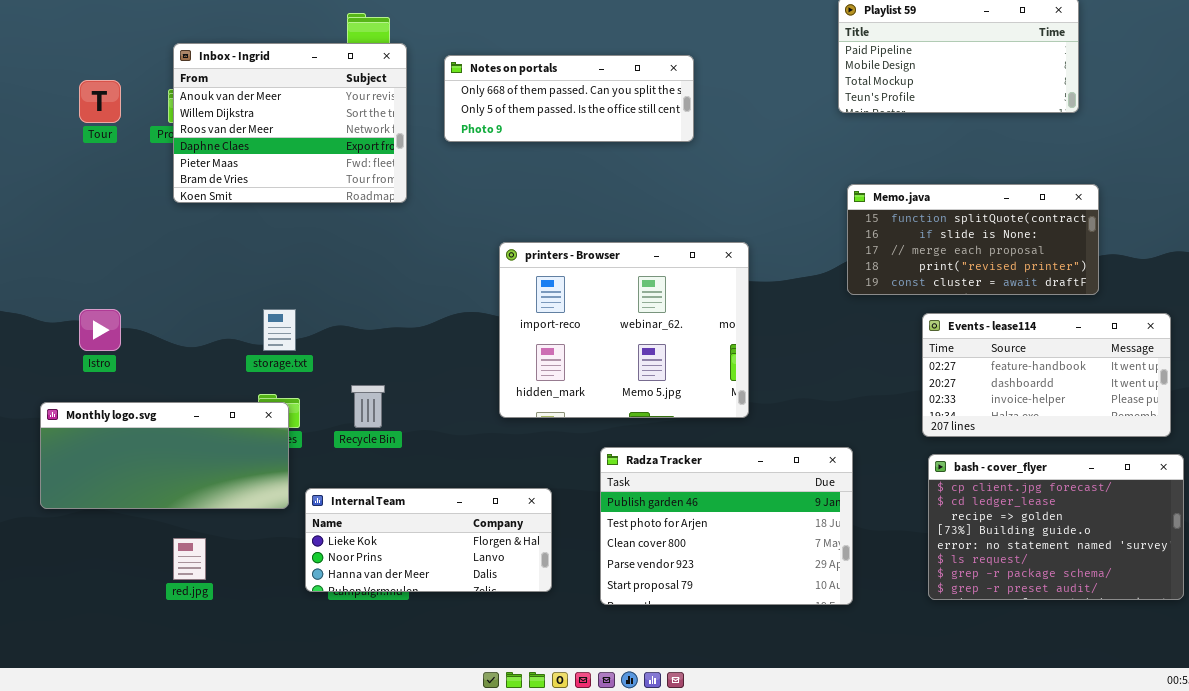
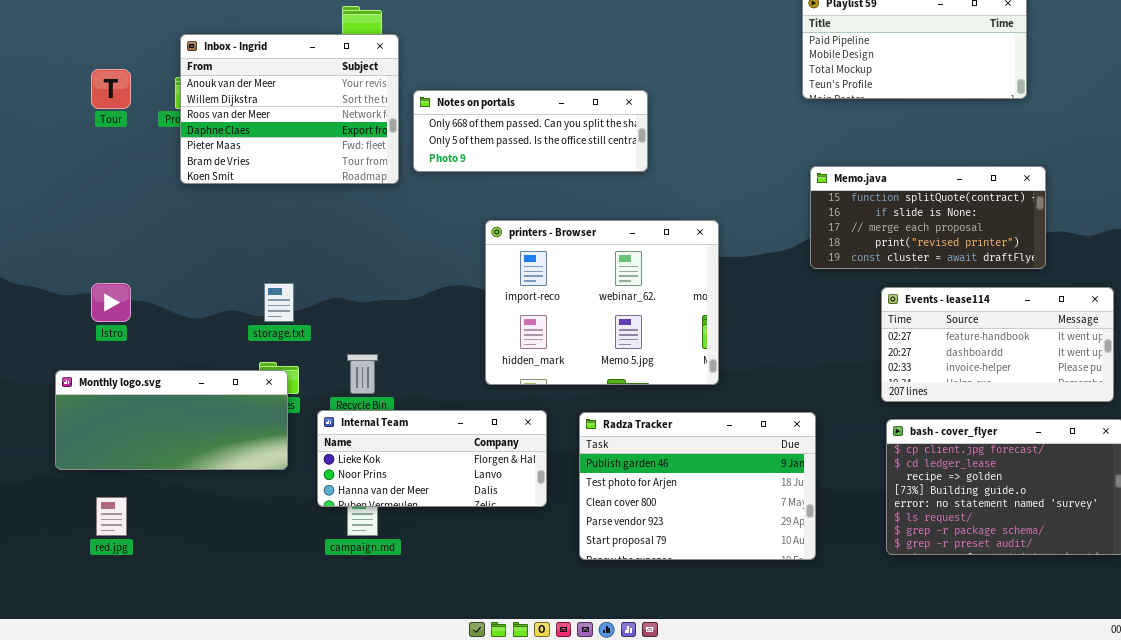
Notes on portals: [444,55,694,142] -> [413,90,648,172], moved
Internal Team: [305,488,552,592] -> [317,410,547,507], moved
red.jpg: [173,538,206,580] -> [96,497,127,536], moved

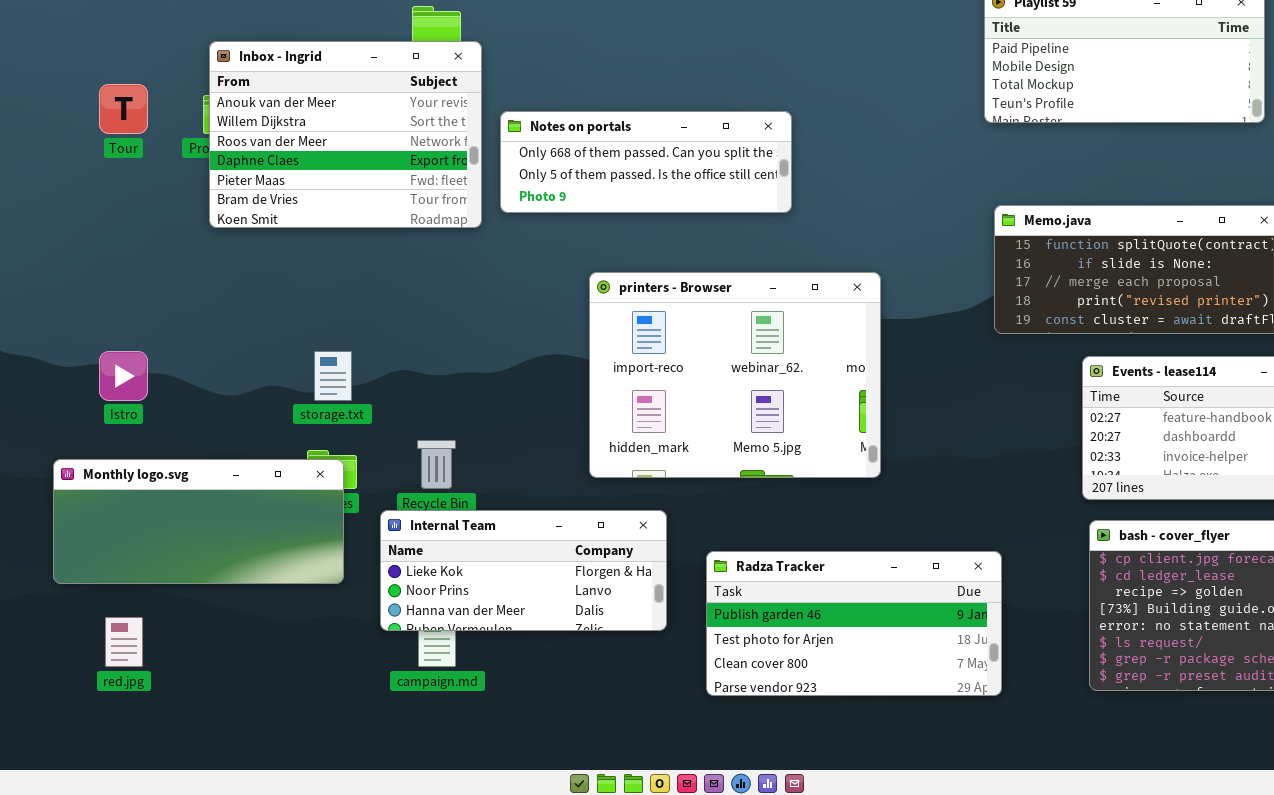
Radza Tracker: [579,412,816,560] -> [706,551,1002,696], resized

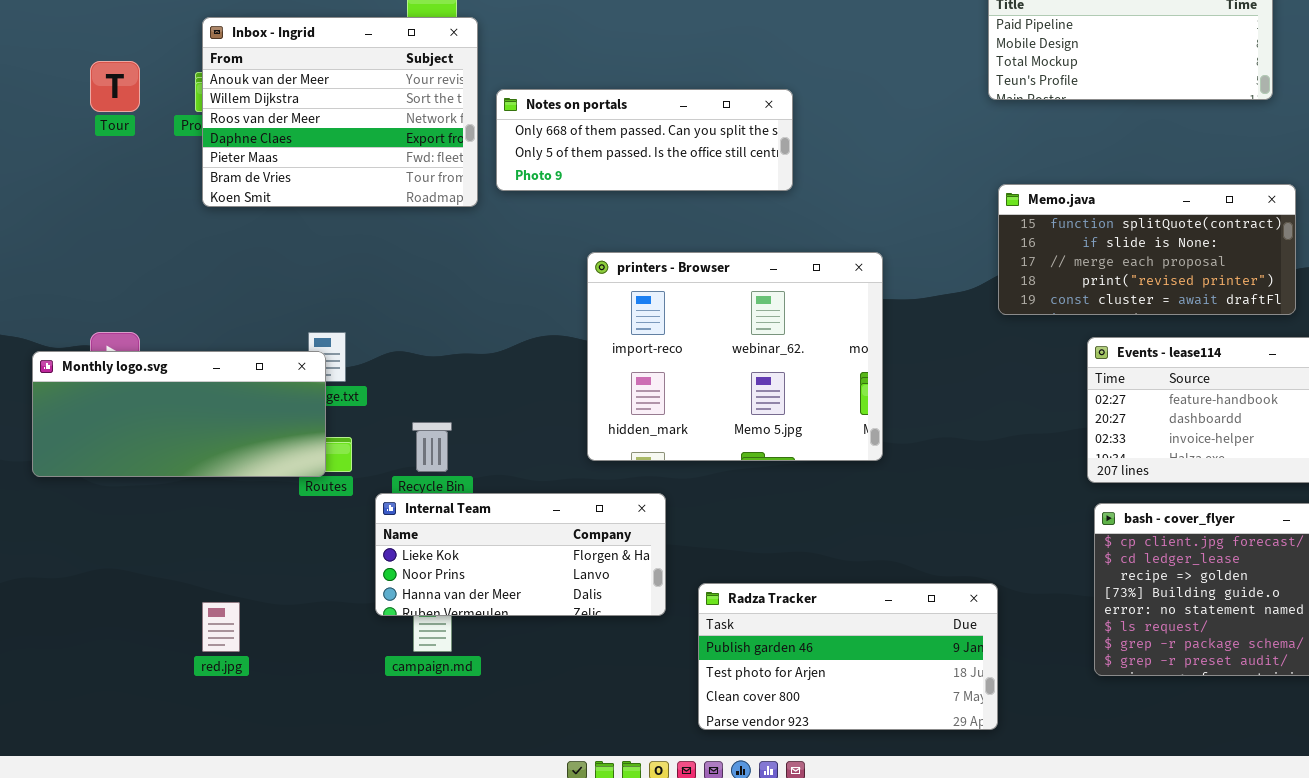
Monthly logo.svg: [53,459,344,584] -> [32,351,326,477], moved
Radza Tracker: [706,551,1002,696] -> [698,583,998,730], moved
red.jpg: [105,617,143,667] -> [202,602,240,652], moved

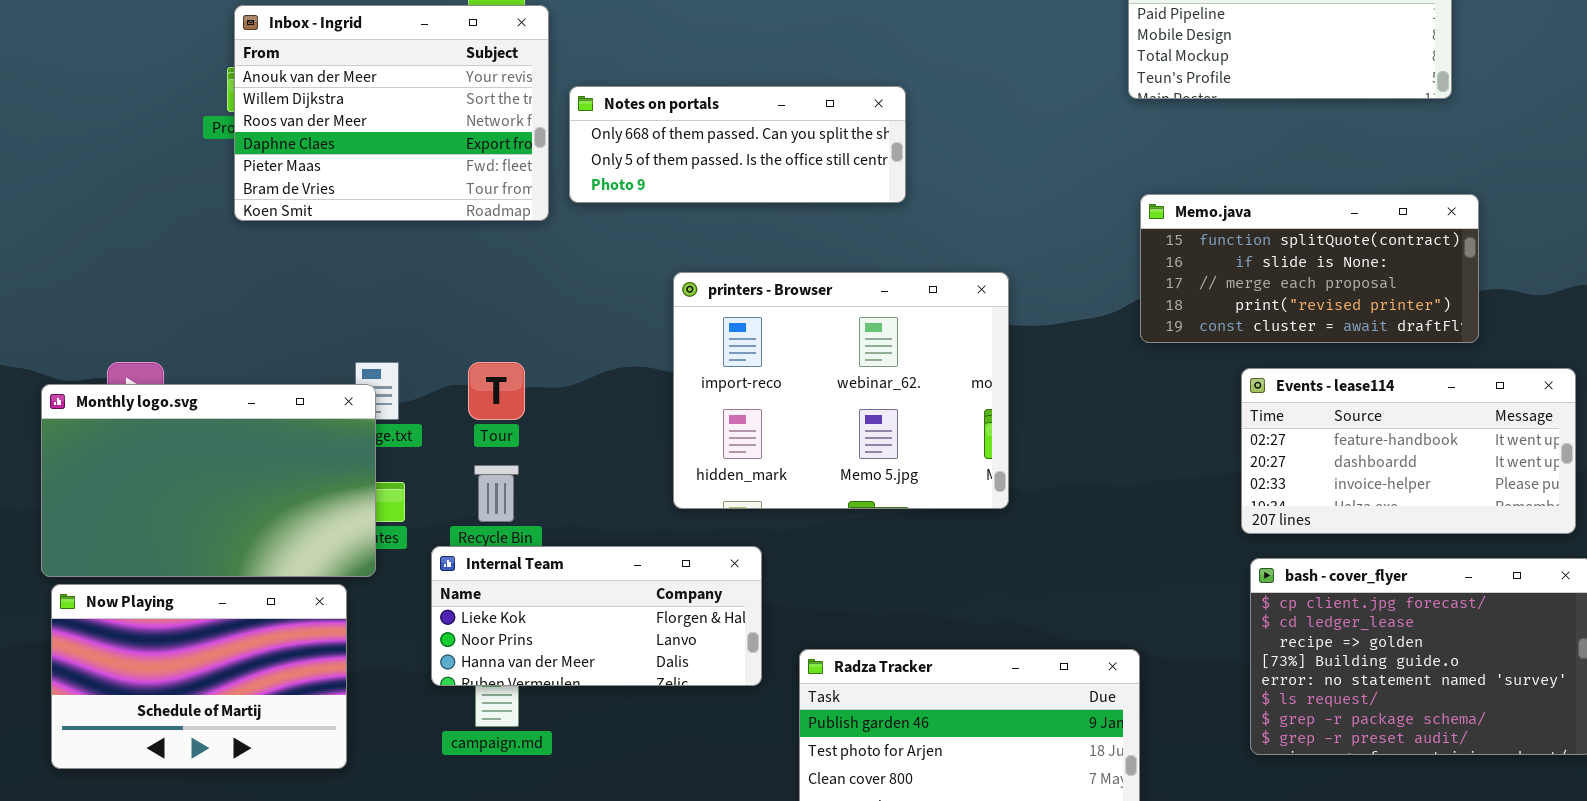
Tour: [90,61,140,112] -> [468,362,525,420], moved
Monthly logo.svg: [32,351,326,477] -> [41,384,376,577], resized
Now Playing: none -> [51,584,347,769], opened

